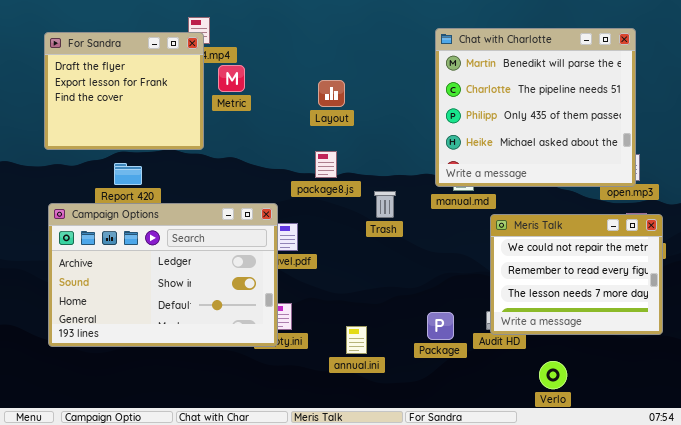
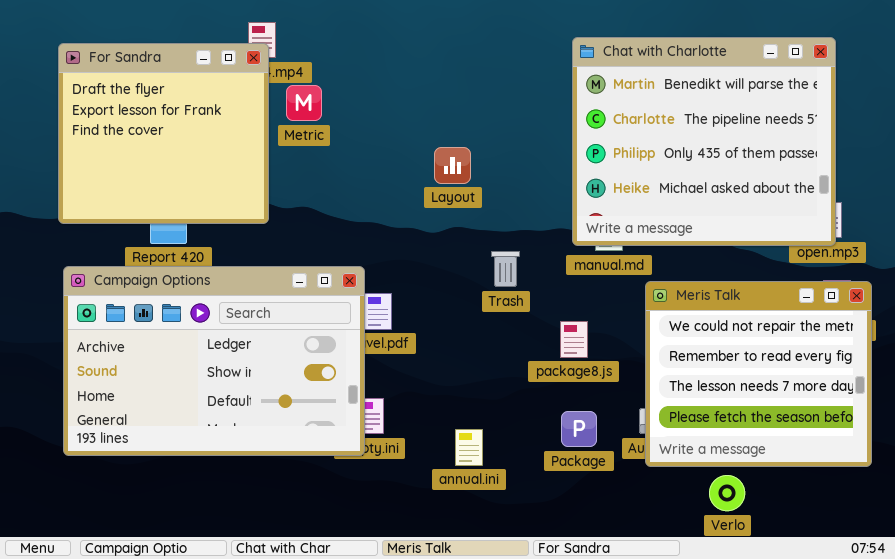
For Sandra: [44,32,204,150] -> [58,43,269,224], resized
Layout: [318,80,345,107] -> [434,147,471,184], moved
package8.js: [315,151,337,178] -> [560,321,588,358], moved
Meris Talk: [490,214,663,335] -> [645,281,872,467], resized

